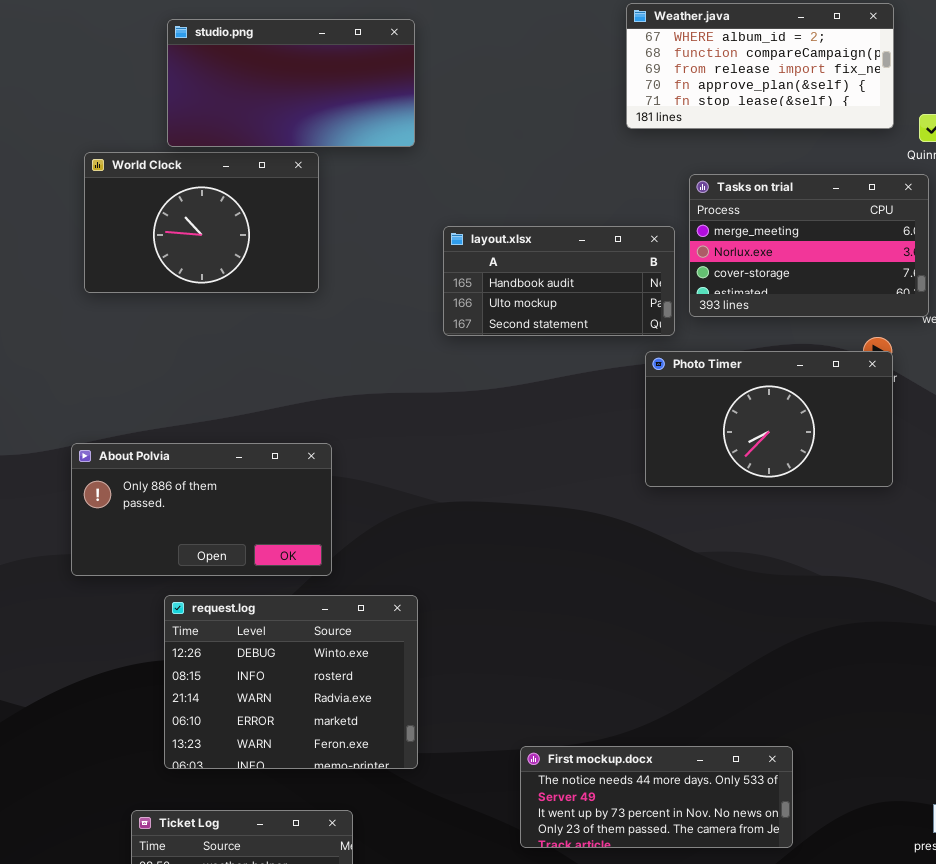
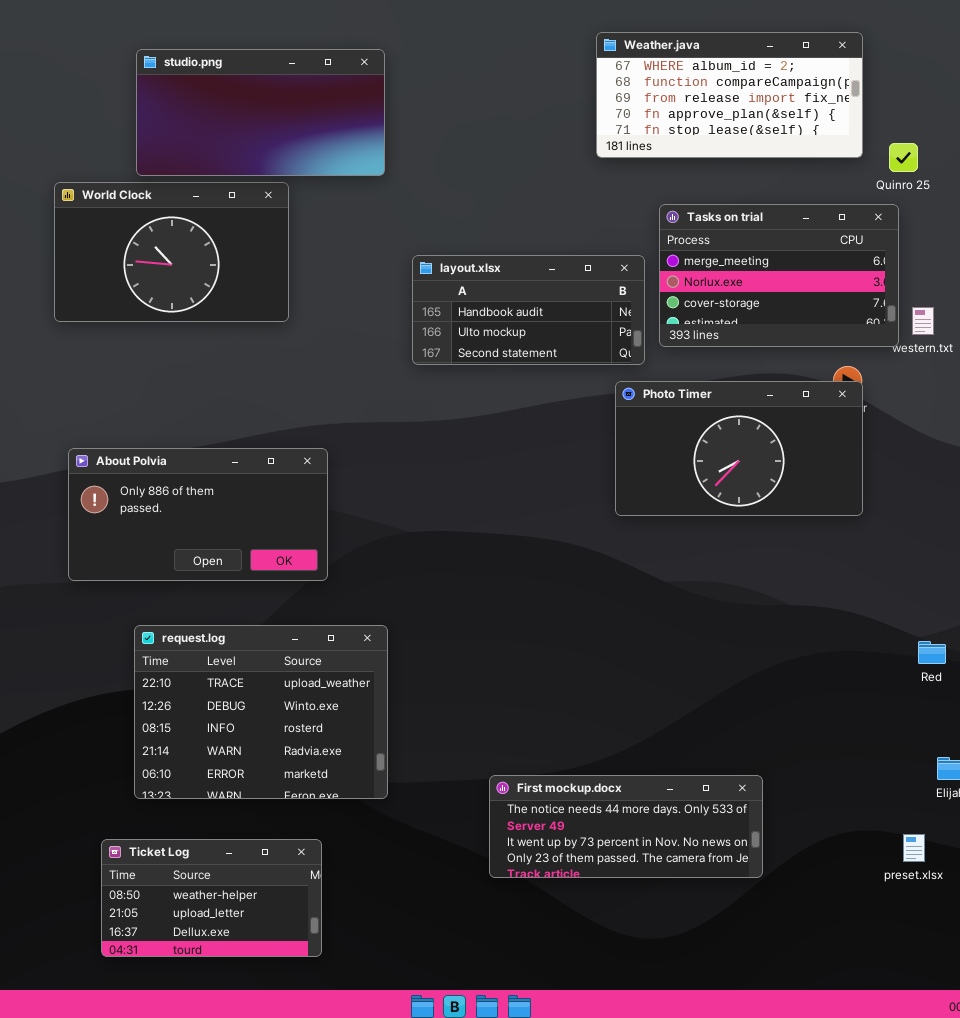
About Polvia: [71,443,332,576] -> [68,448,328,581], moved
request.log: [164,595,418,769] -> [134,625,388,799], scrolled up 1 row

